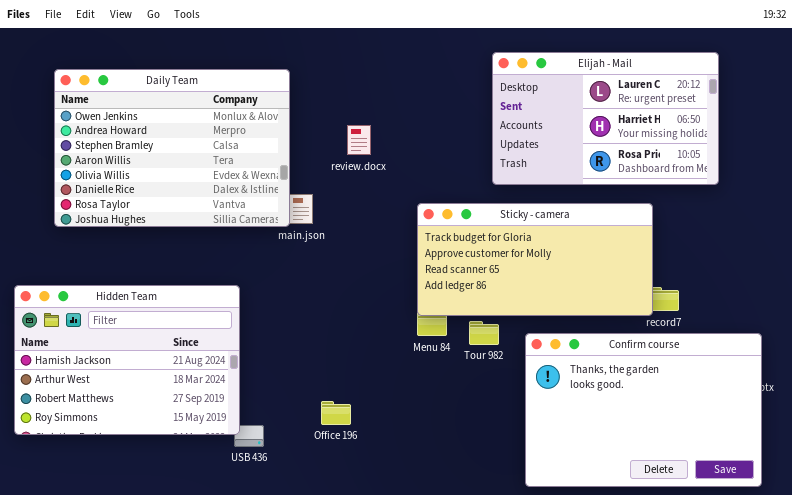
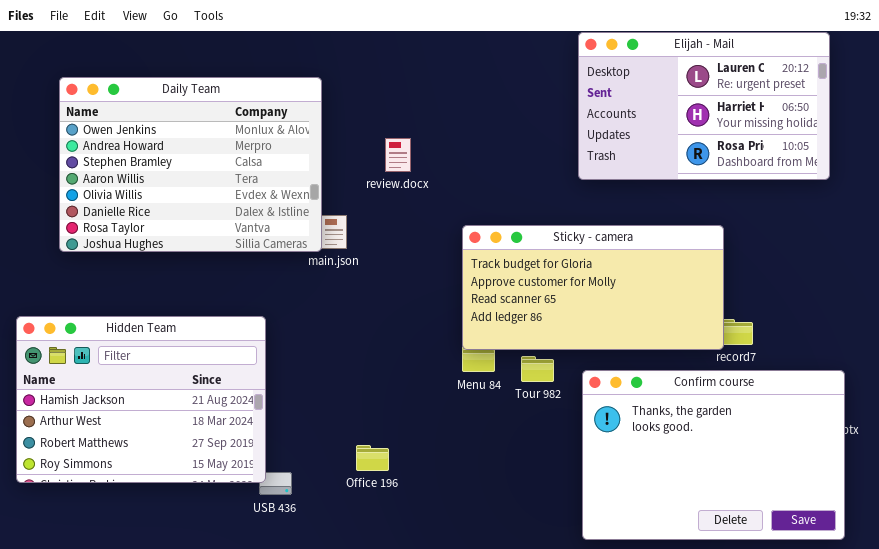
Elijah - Mail: [492,52,719,185] -> [578,32,830,180], moved

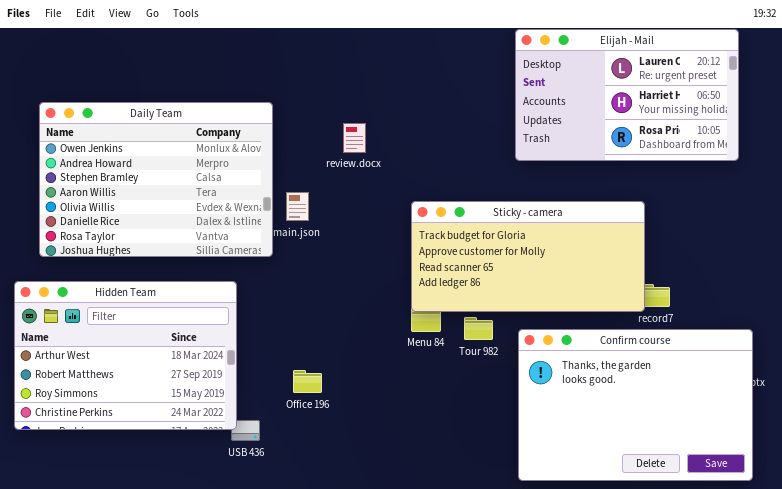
Daily Team: [59,77,322,252] -> [39,102,273,257], moved
Hidden Team: [16,316,266,483] -> [14,281,237,430], scrolled down 1 row
Office 196: [356,445,389,471] -> [293,370,322,393], moved

